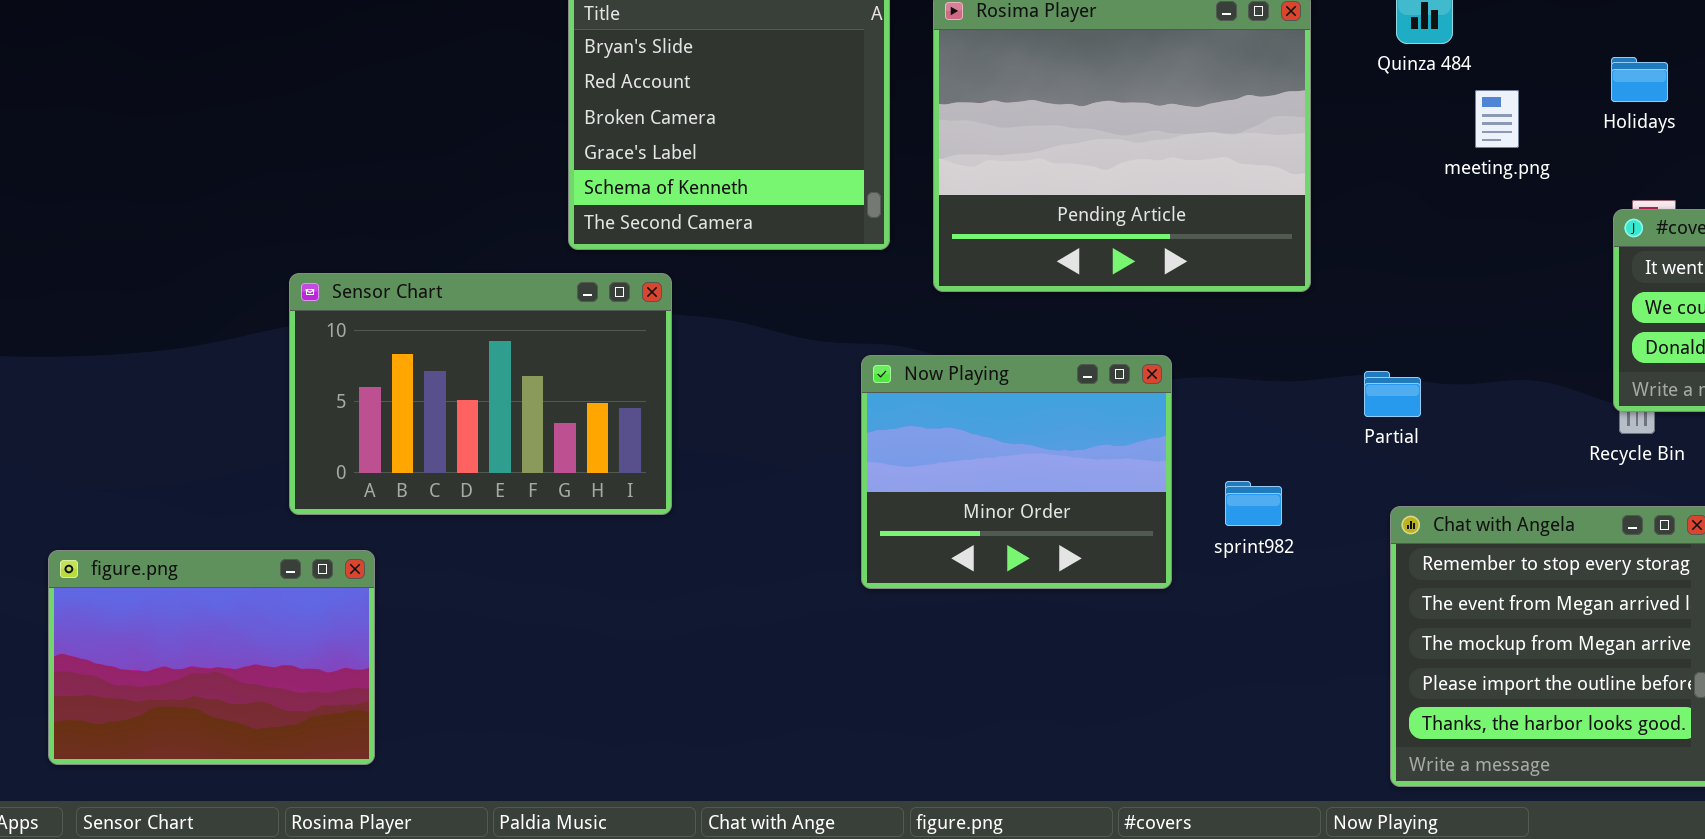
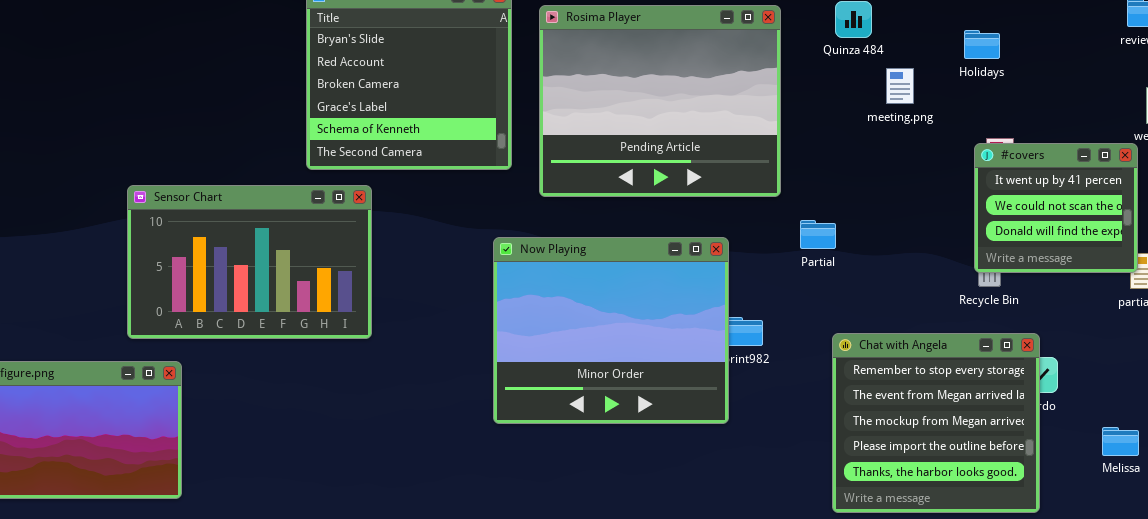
Holidays: [1611,57,1668,102] -> [964,30,1000,59], moved
Now Playing: [861,355,1172,589] -> [493,237,729,424], resized
Partial: [1364,371,1421,417] -> [800,220,836,249], moved

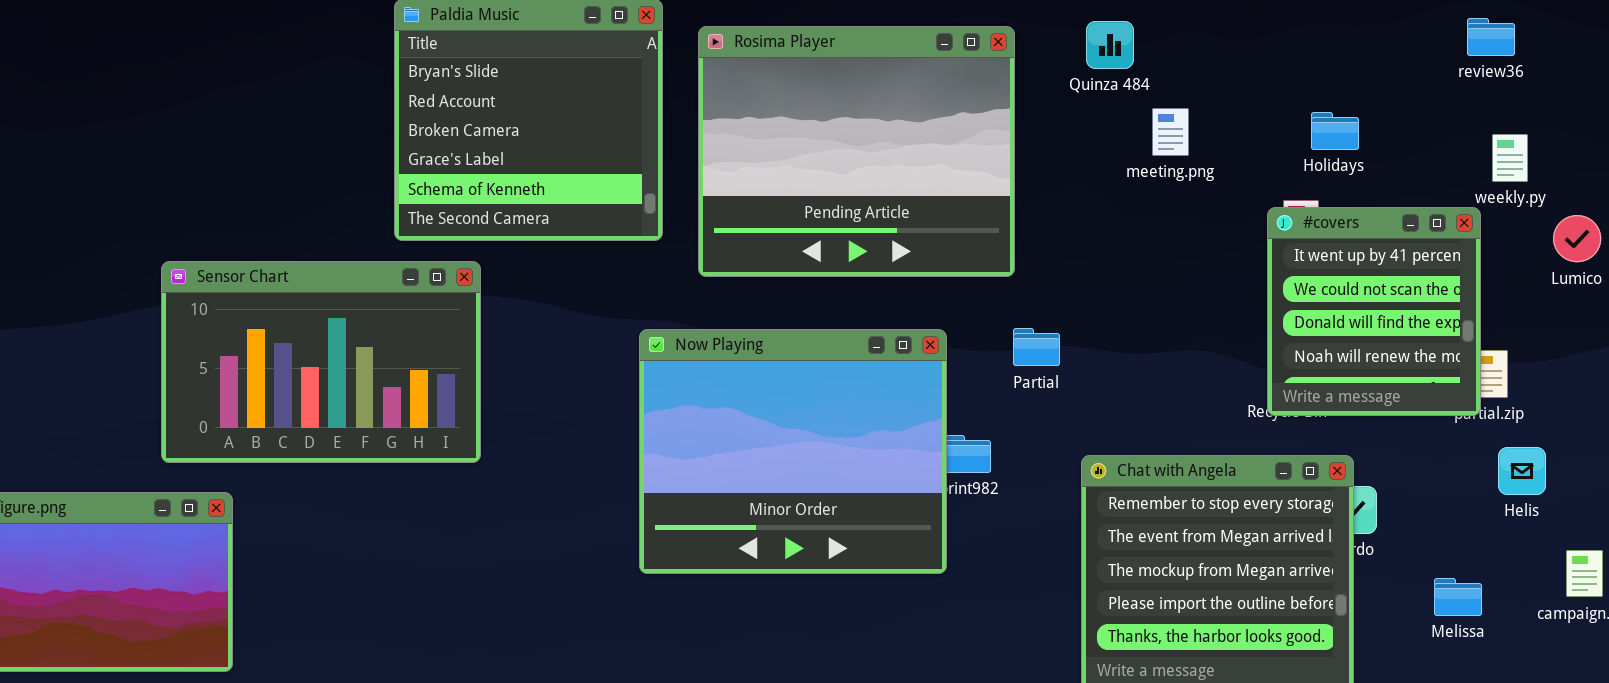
Holidays: [964,30,1000,59] -> [1311,112,1359,150], moved
#covers: [974,143,1138,273] -> [1267,207,1481,416], resized
Partial: [800,220,836,249] -> [1013,328,1060,366], moved

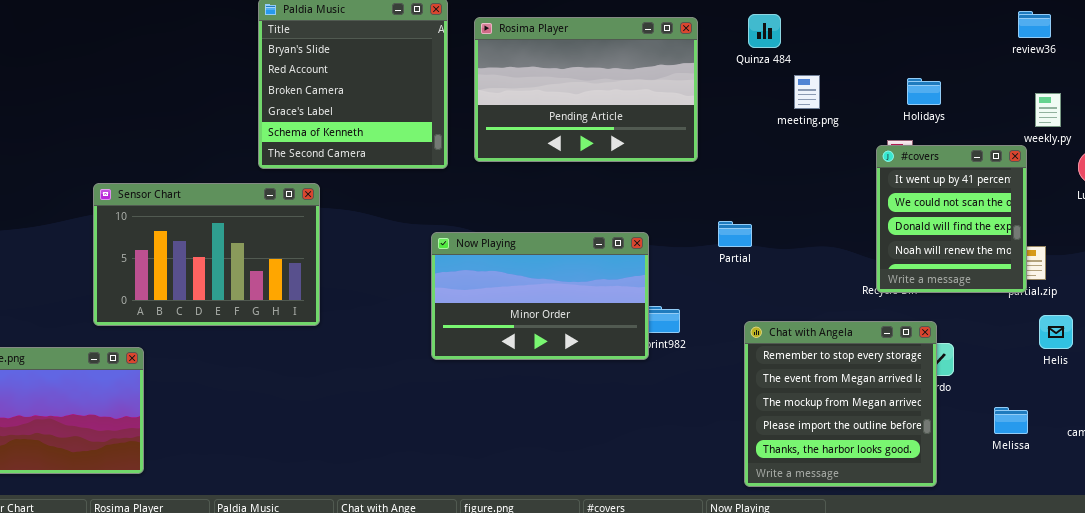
Rosima Player: [698,26,1015,277] -> [474,17,698,162], resized
Partial: [1013,328,1060,366] -> [718,221,752,247], moved
Now Playing: [639,329,947,574] -> [431,232,649,360], resized

